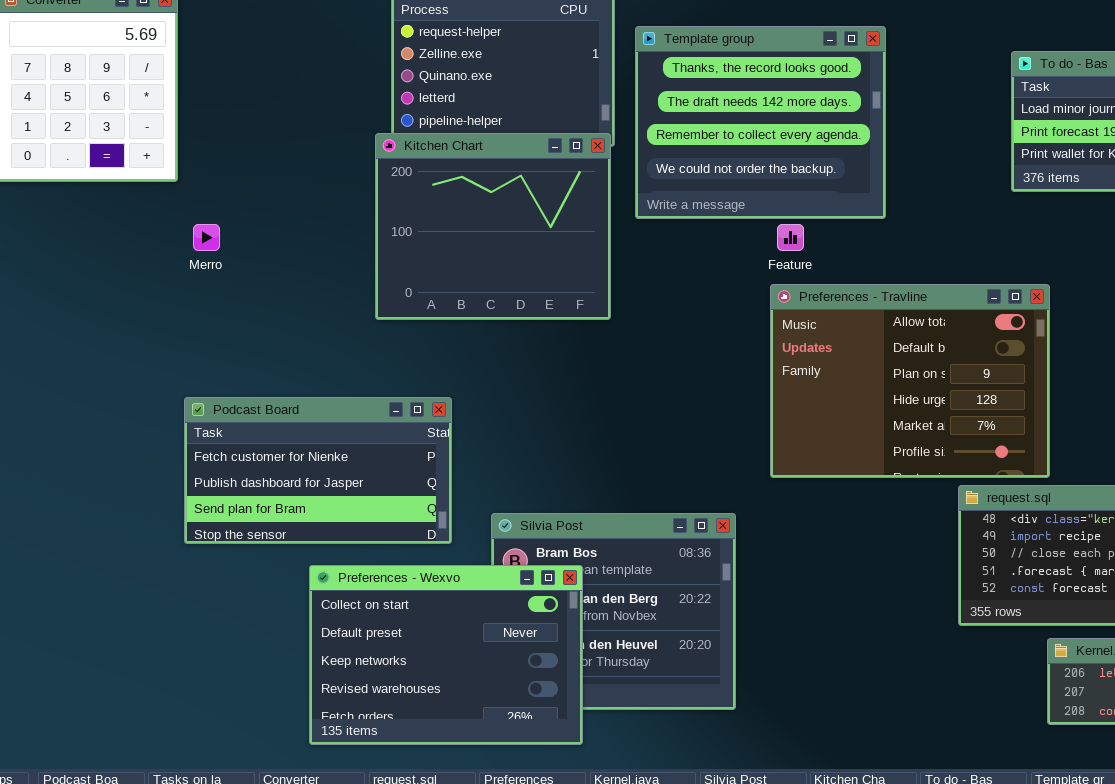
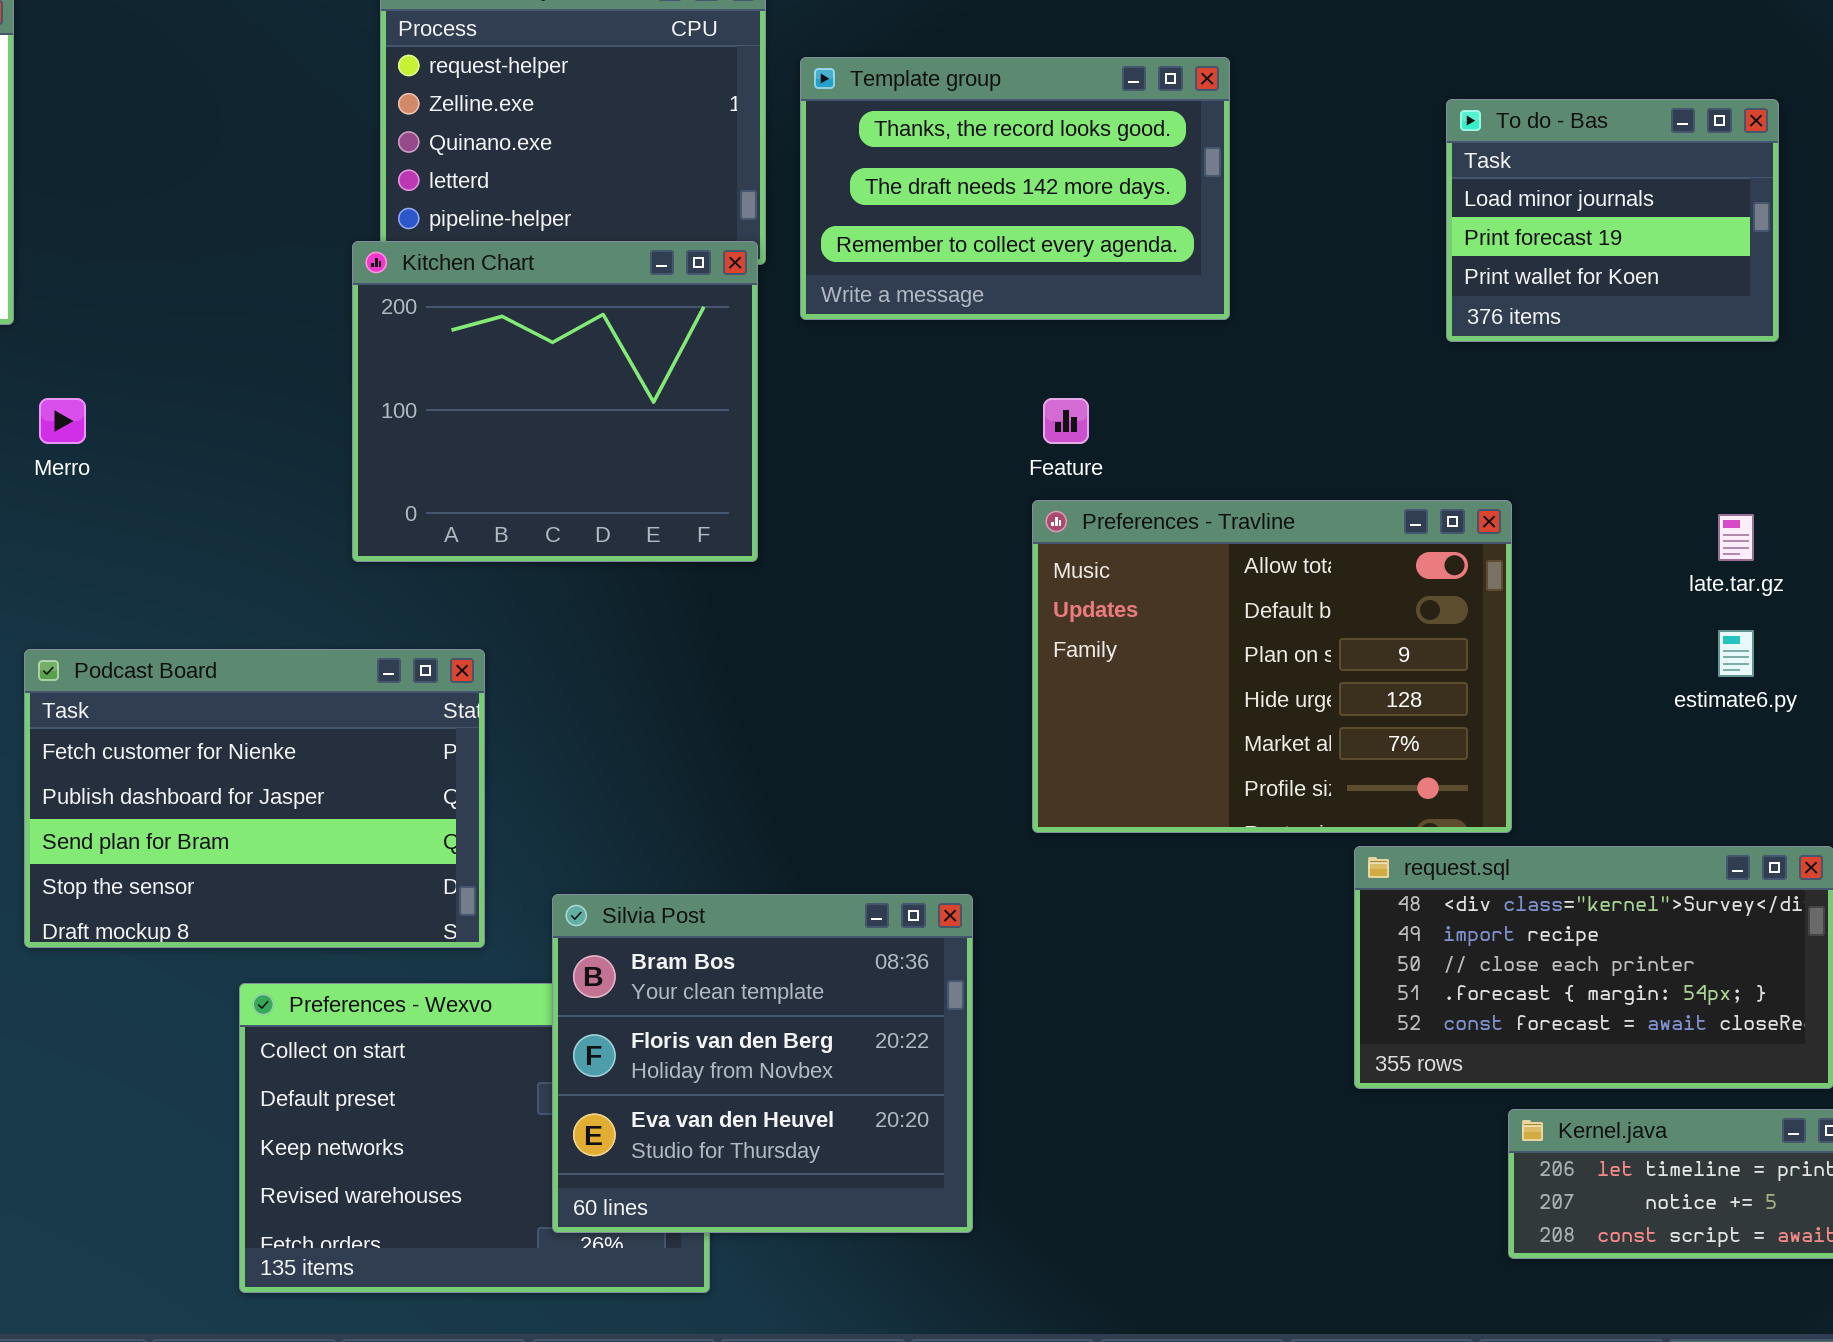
Template group: [635,26,886,219] -> [800,57,1230,320], resized
Podcast Board: [184,397,452,544] -> [24,649,485,948], resized
Silvia Post: [491,513,736,710] -> [552,894,973,1233], raised

